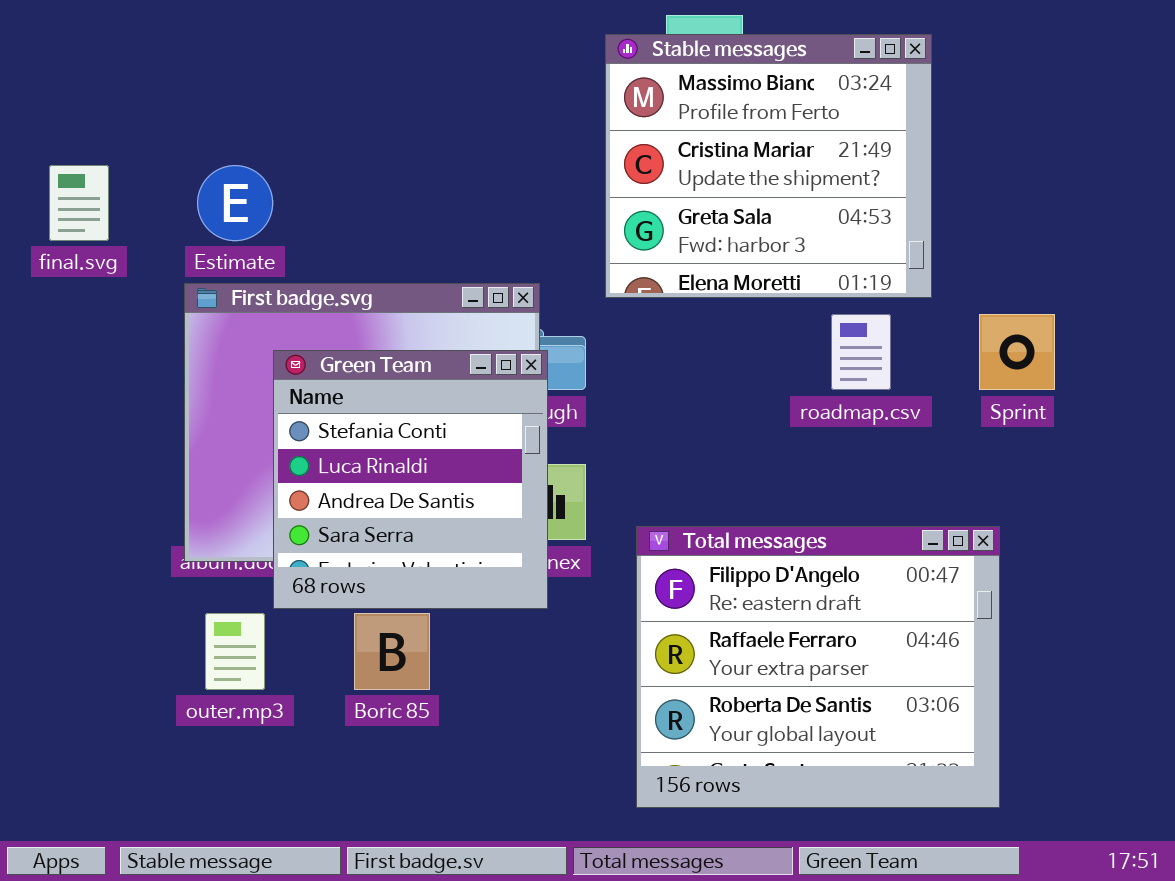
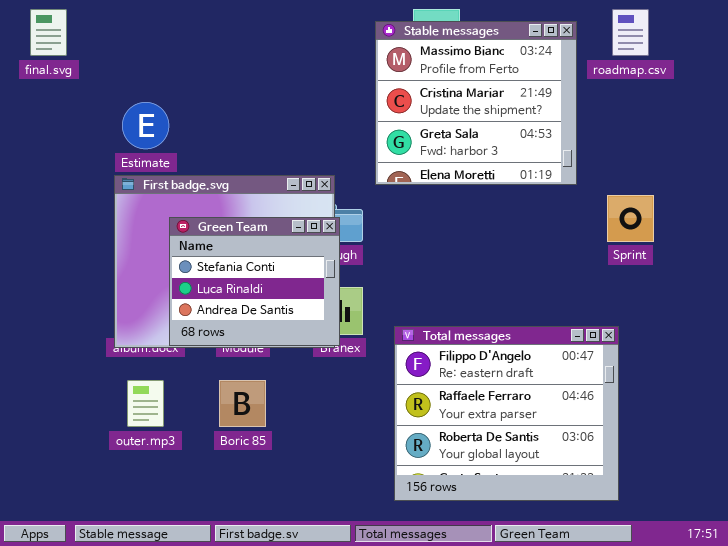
final.svg: [49,165,109,241] -> [30,9,67,56], moved
roadmap.csv: [831,314,891,390] -> [612,9,649,56], moved
Green Team: [273,350,548,609] -> [169,217,340,346], resized

